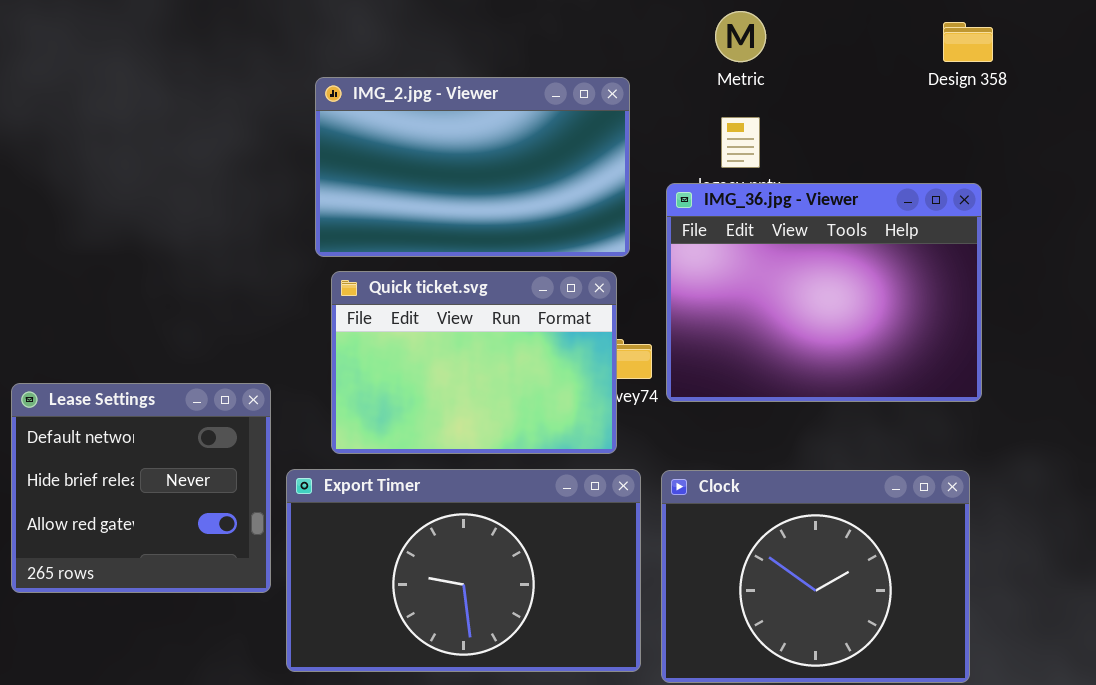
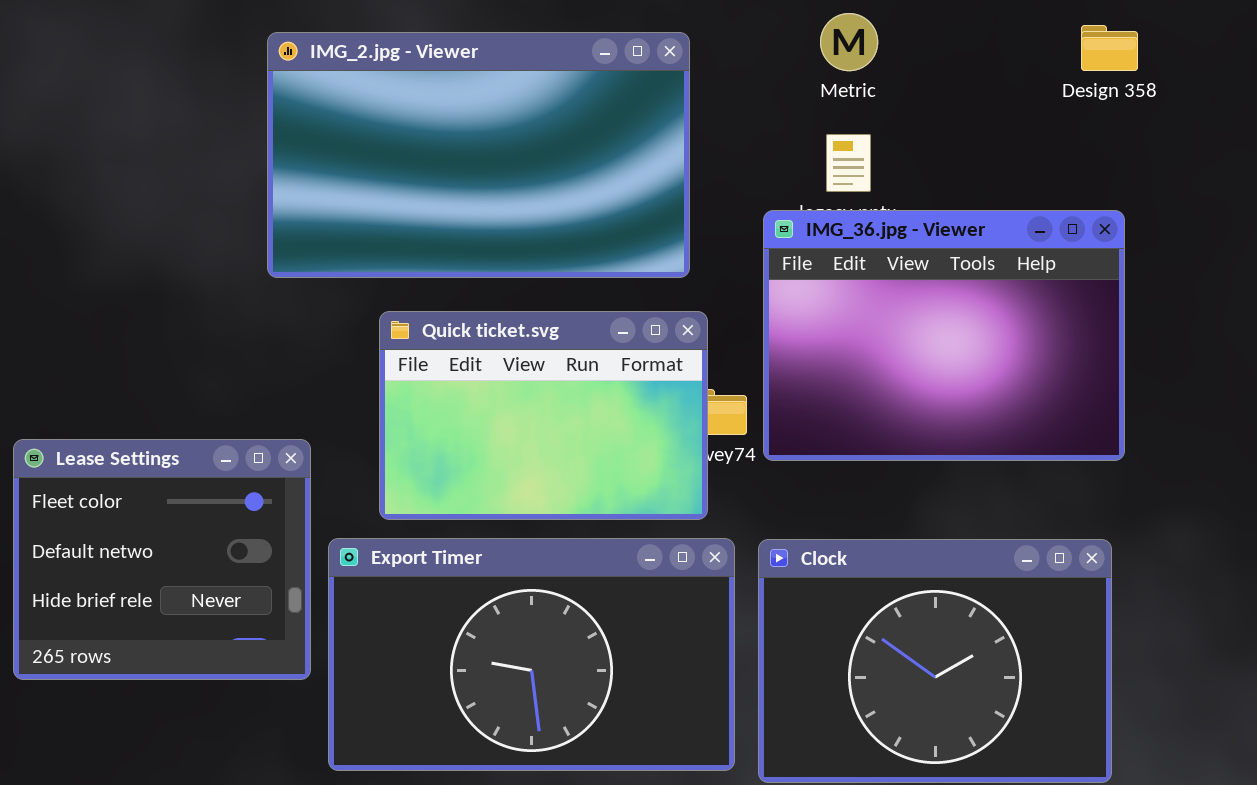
IMG_2.jpg - Viewer: [315,77,630,257] -> [267,32,690,278], moved, resized
Lease Settings: [11,383,271,593] -> [13,439,311,680], scrolled up 1 row

